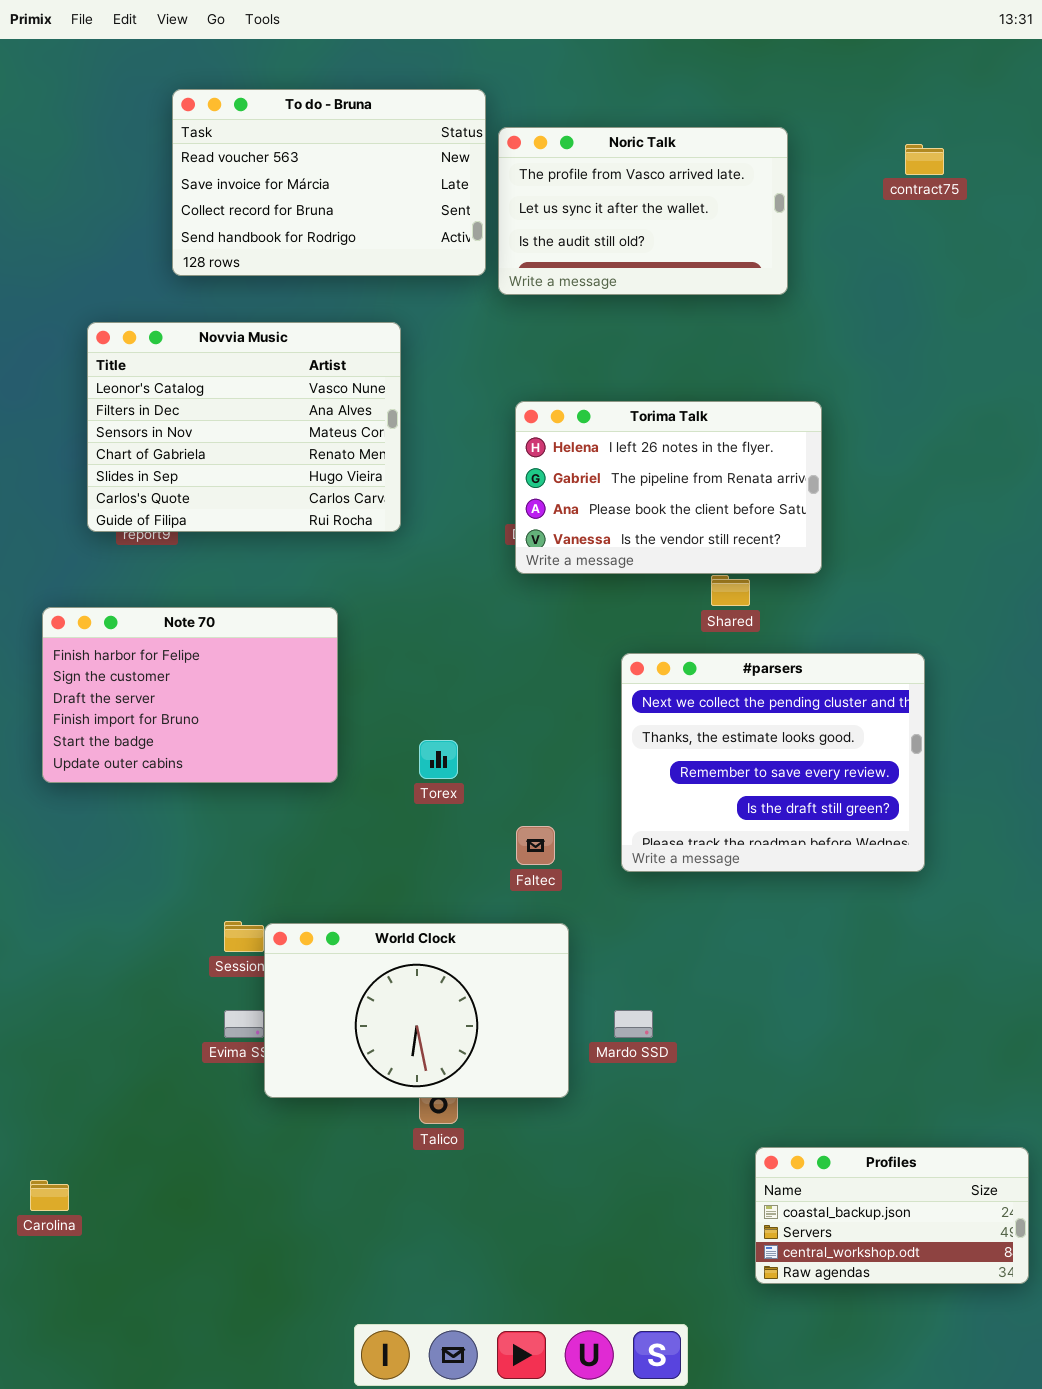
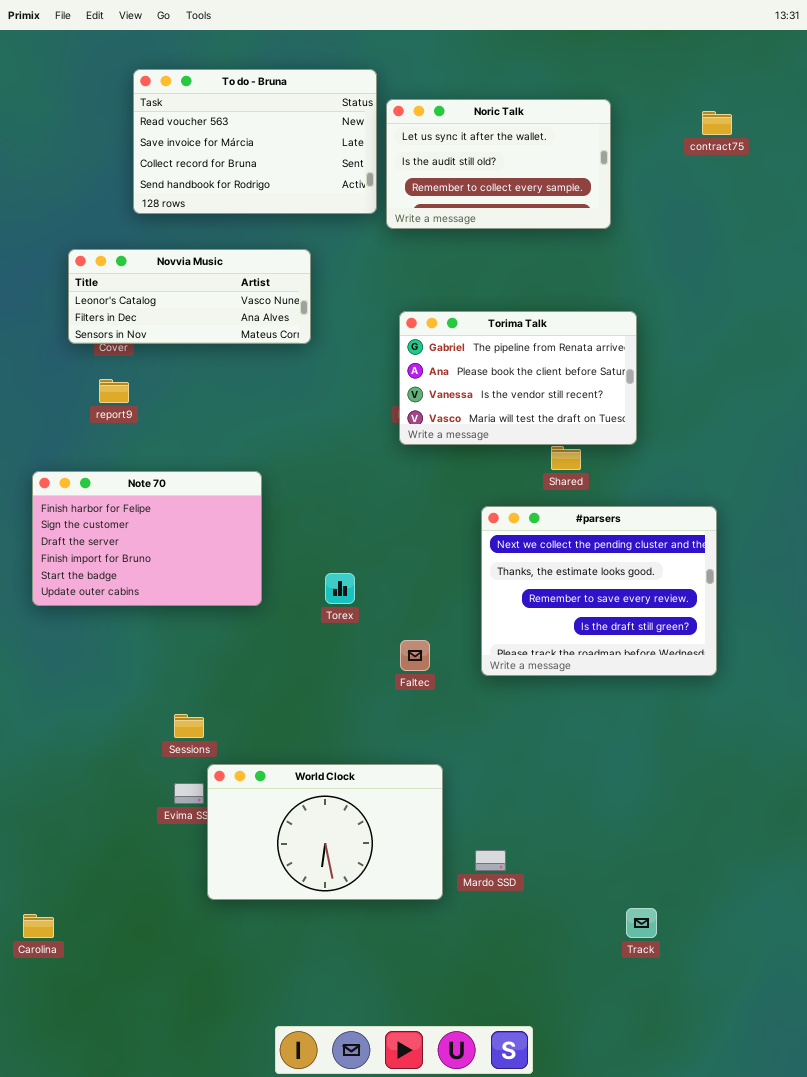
Noric Talk: [498,127,788,295] -> [386,99,611,229], scrolled down 1 row
Novvia Music: [87,322,401,532] -> [68,249,311,344], resized
Torima Talk: [515,401,822,574] -> [399,311,637,445], scrolled down 1 row
World Clock: [264,923,569,1098] -> [207,764,443,900], moved
Mardo SSD: [614,1010,653,1038] -> [475,850,506,871], moved
Profiles: [755,1147,1029,1284] -> none, closed

